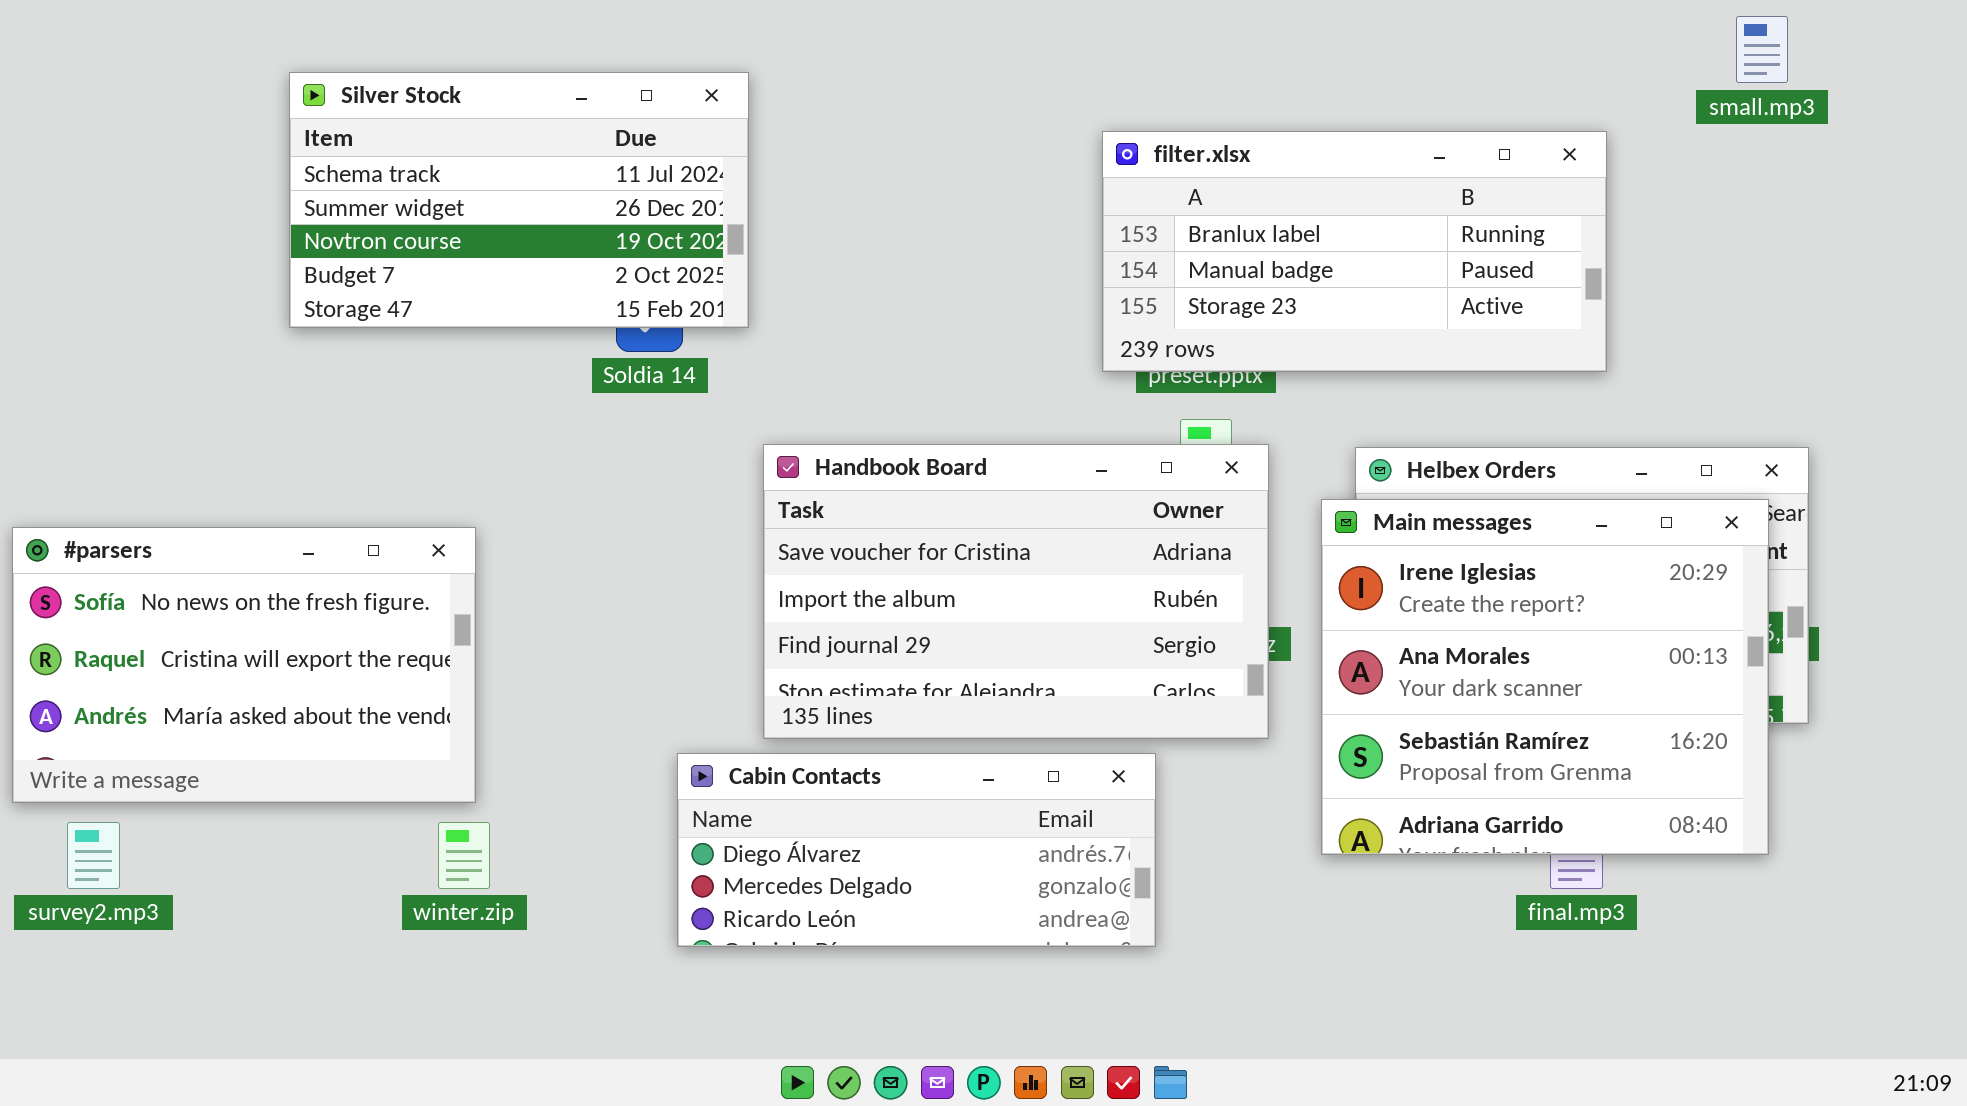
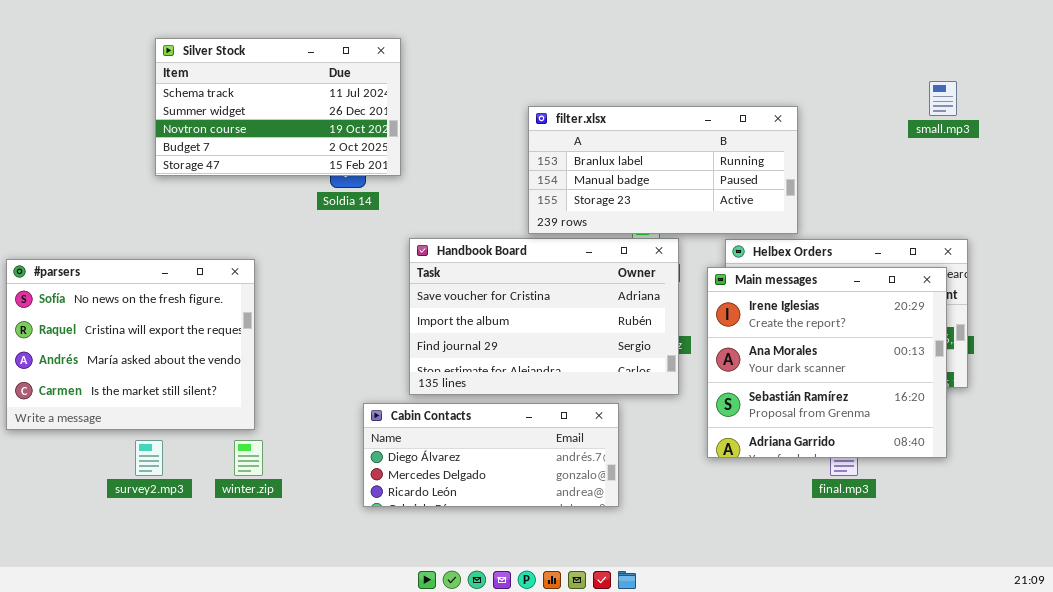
small.mp3: [1736,16,1788,83] -> [929,81,957,116], moved
filter.xlsx: [1102,131,1607,372] -> [528,106,798,234], moved
#parsers: [12,527,476,803] -> [6,259,255,430], resized
survey2.mp3: [67,822,120,889] -> [135,440,163,476], moved

